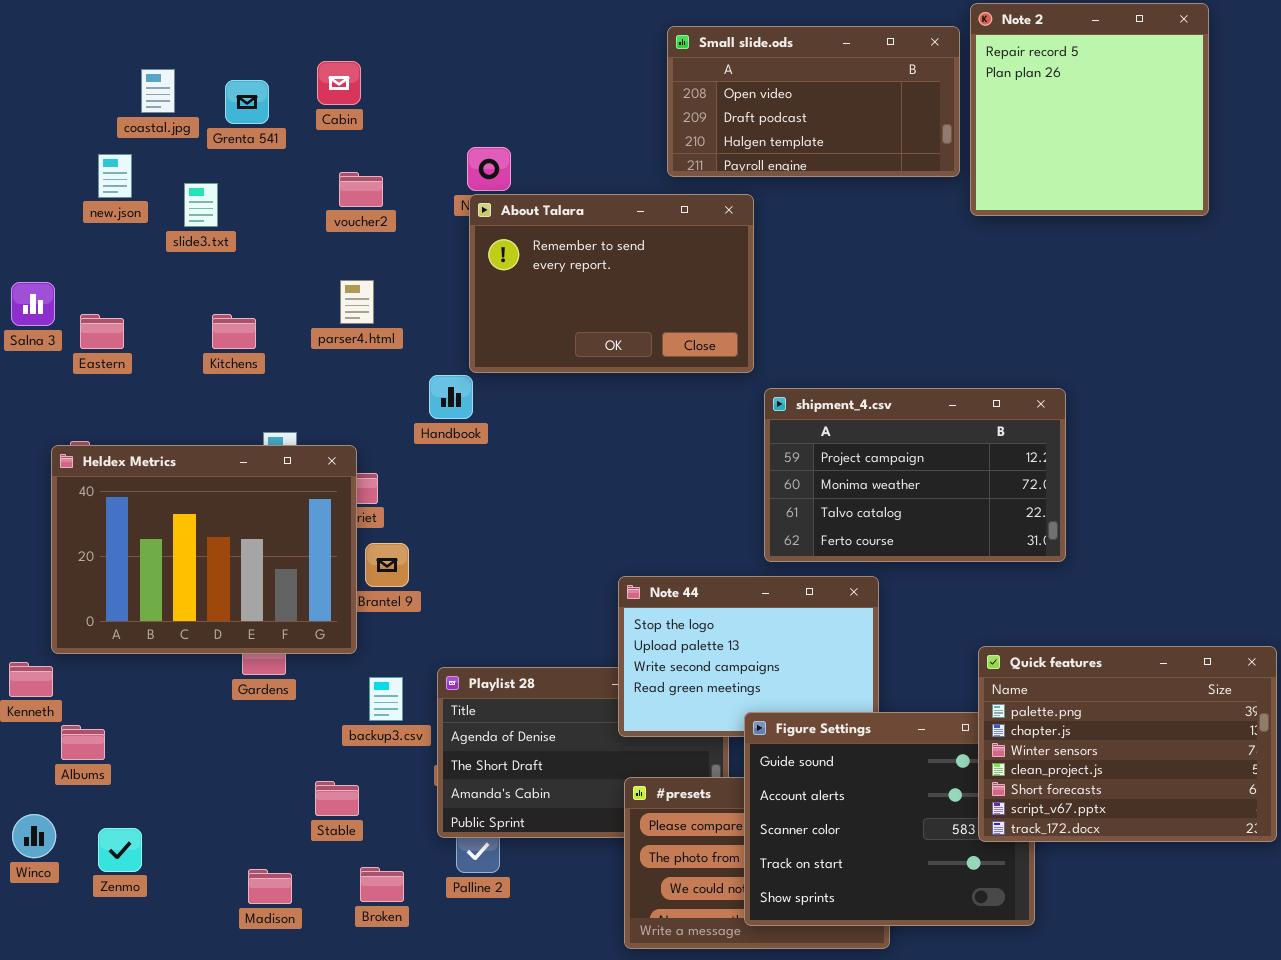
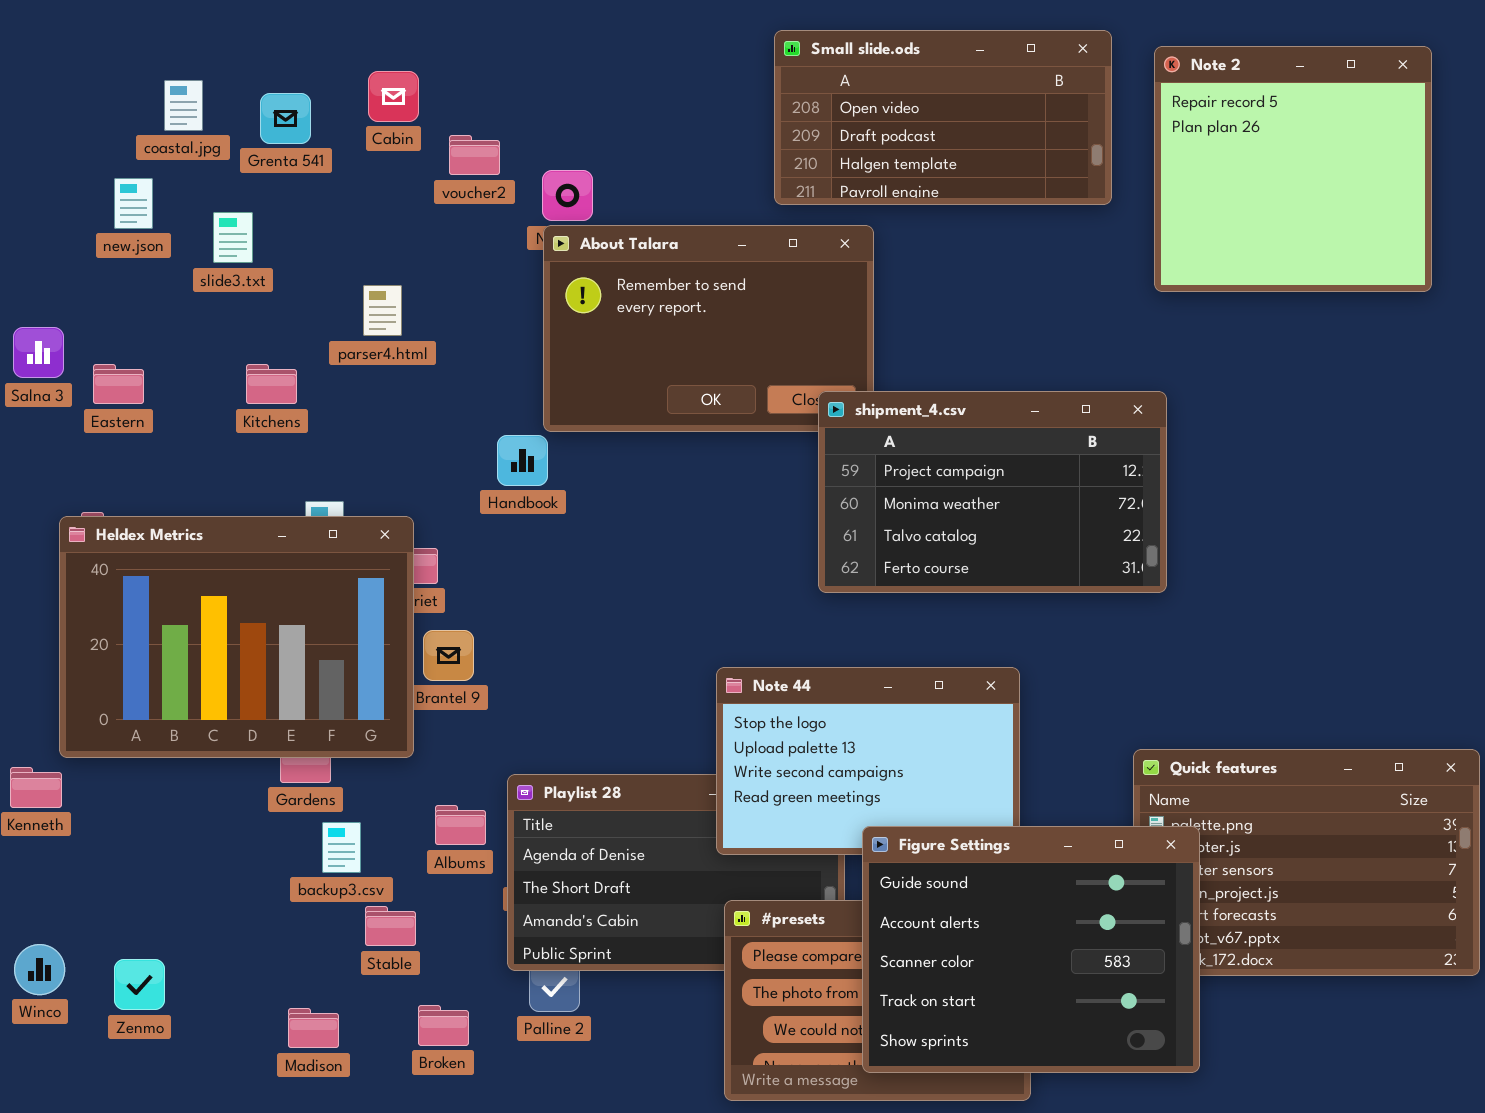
Note 2: [970,3,1209,216] -> [1154,46,1432,292], moved
voucher2: [339,172,383,207] -> [449,135,500,175], moved
parser4.html: [340,280,374,324] -> [363,285,402,336], moved
shipment_4.csv: [764,388,1066,562] -> [818,391,1167,593], moved
backup3.csv: [369,677,403,721] -> [322,822,361,873], moved
Figure Settings: [744,712,1035,926] -> [862,826,1200,1073], raised
Albums: [61,725,105,760] -> [435,805,486,845], moved

